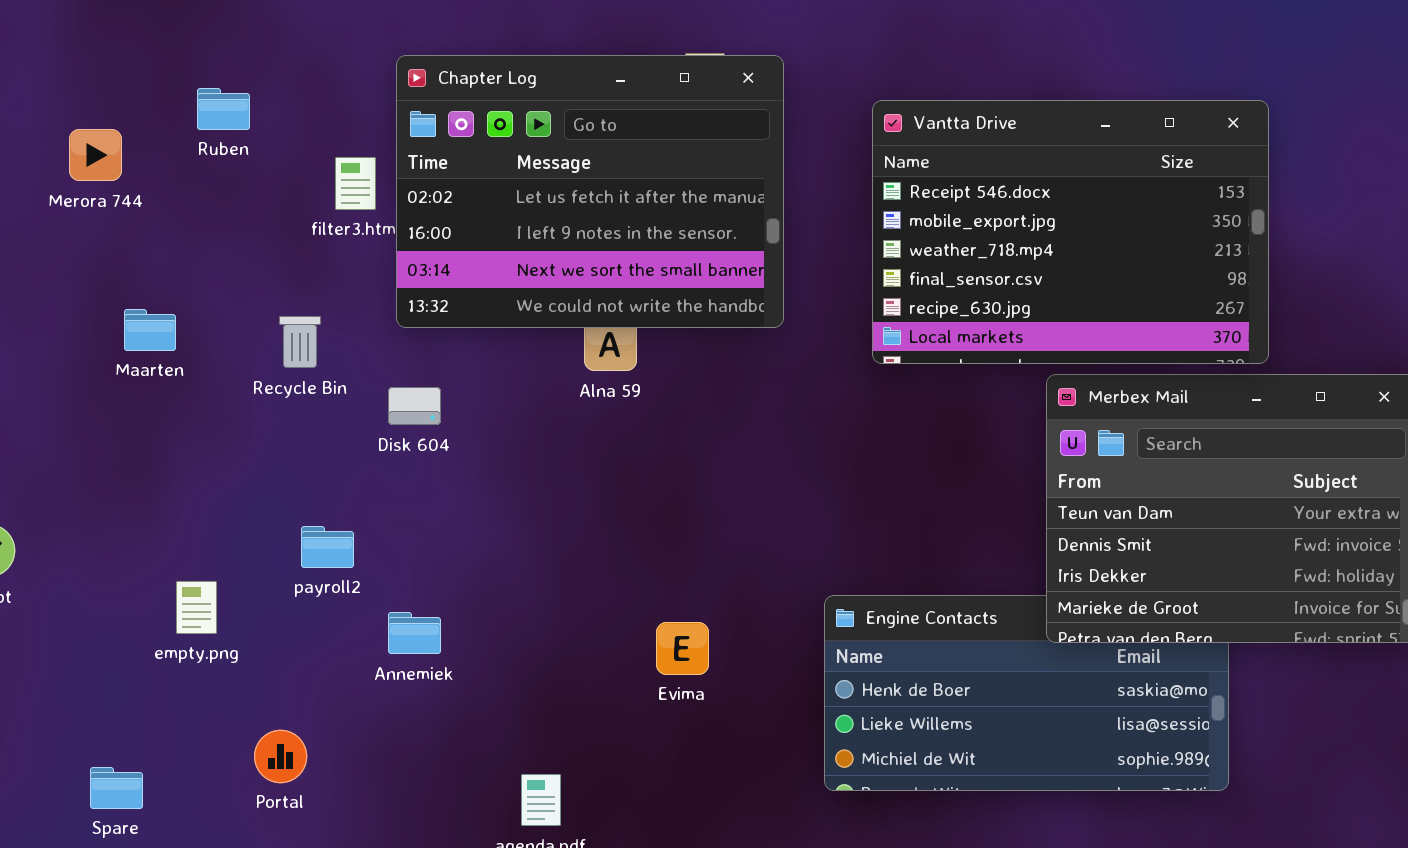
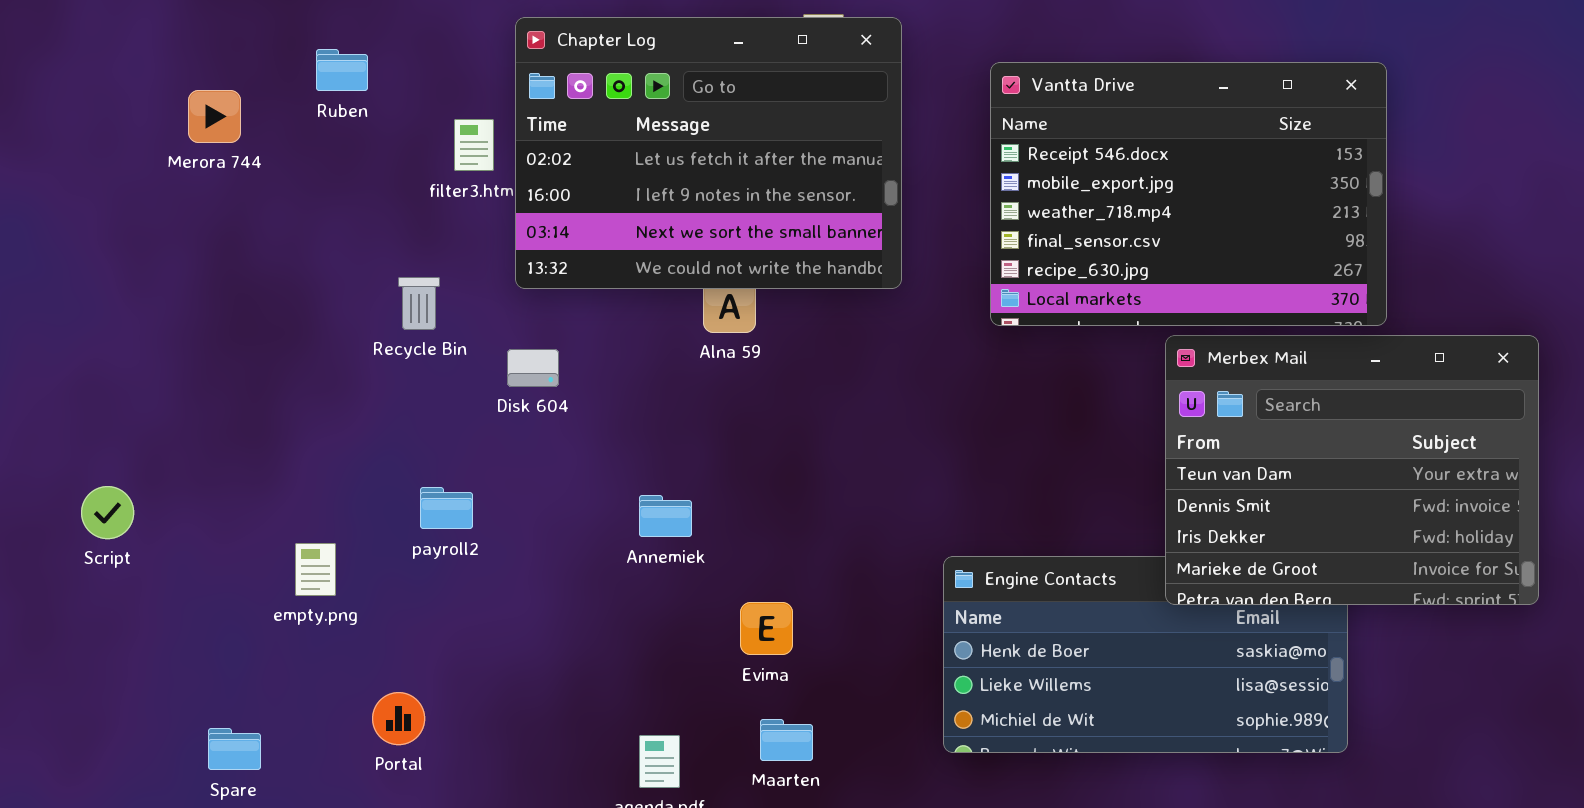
Maarten: [124,309,176,351] -> [760,719,813,761], moved
Annemiek: [388,612,441,654] -> [639,495,692,537], moved
Evima: [656,622,709,675] -> [740,602,793,655], moved

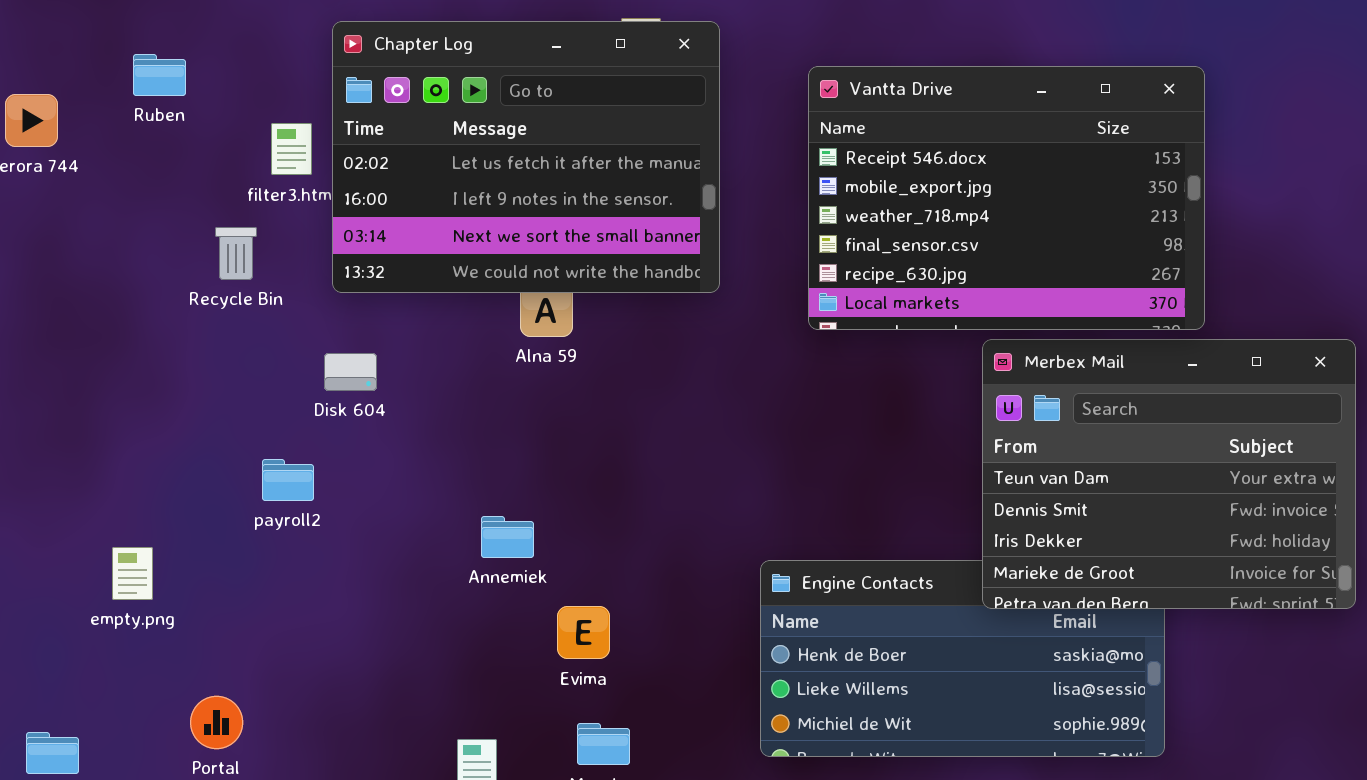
Recycle Bin: [398,277,440,330] -> [215,227,257,280], moved
payroll2: [420,487,473,529] -> [262,459,314,501], moved
Annemiek: [639,495,692,537] -> [481,516,534,558], moved

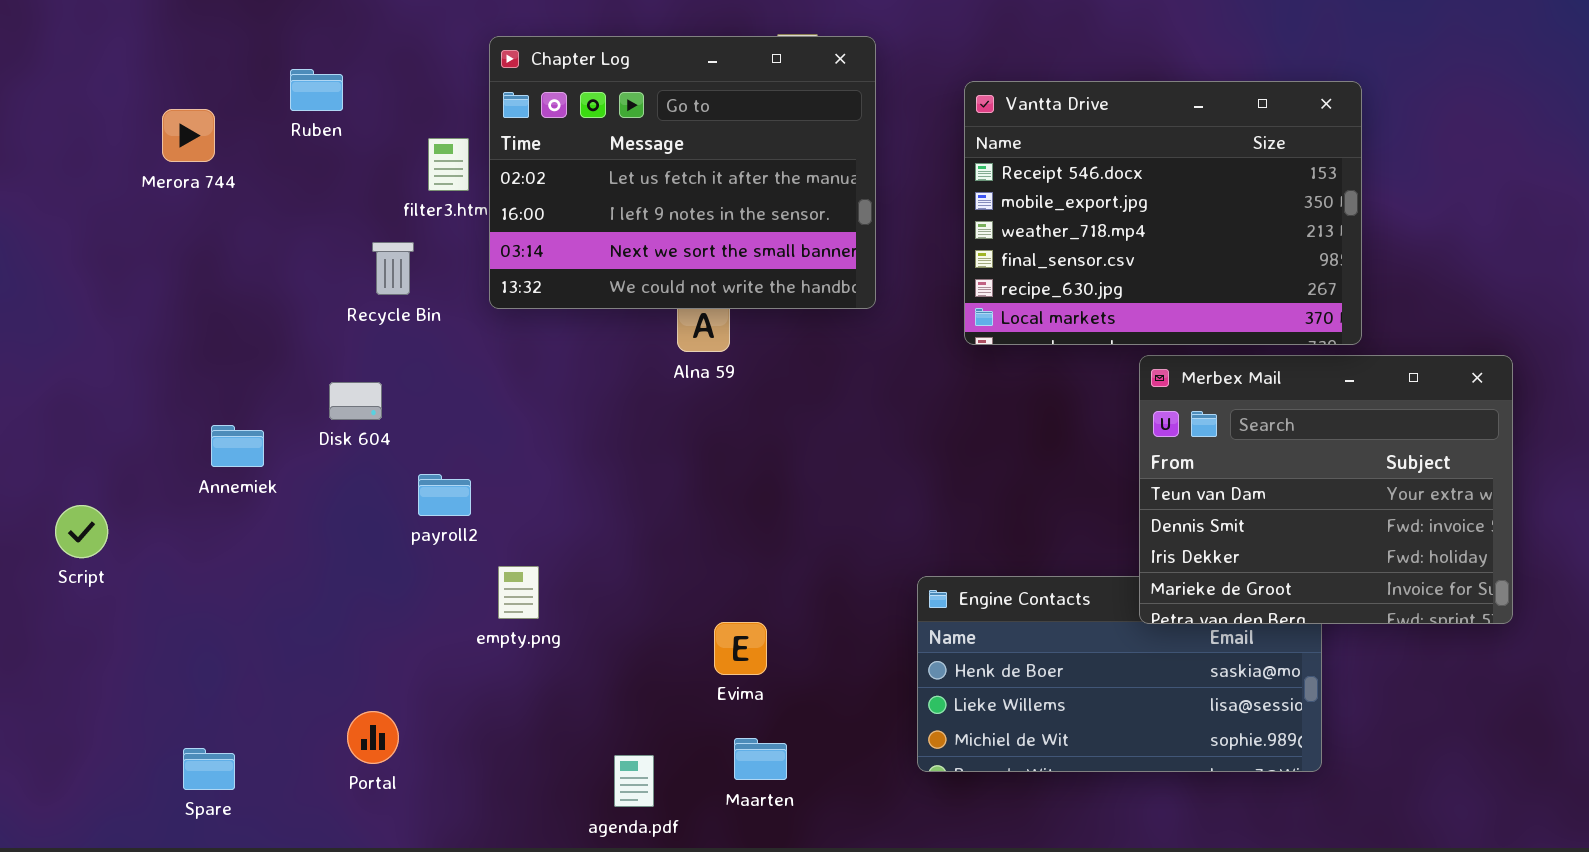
Disk 604: [324,353,377,391] -> [329,382,382,420], moved
Annemiek: [481,516,534,558] -> [211,425,264,467], moved
empty.png: [112,547,153,600] -> [498,566,539,619], moved

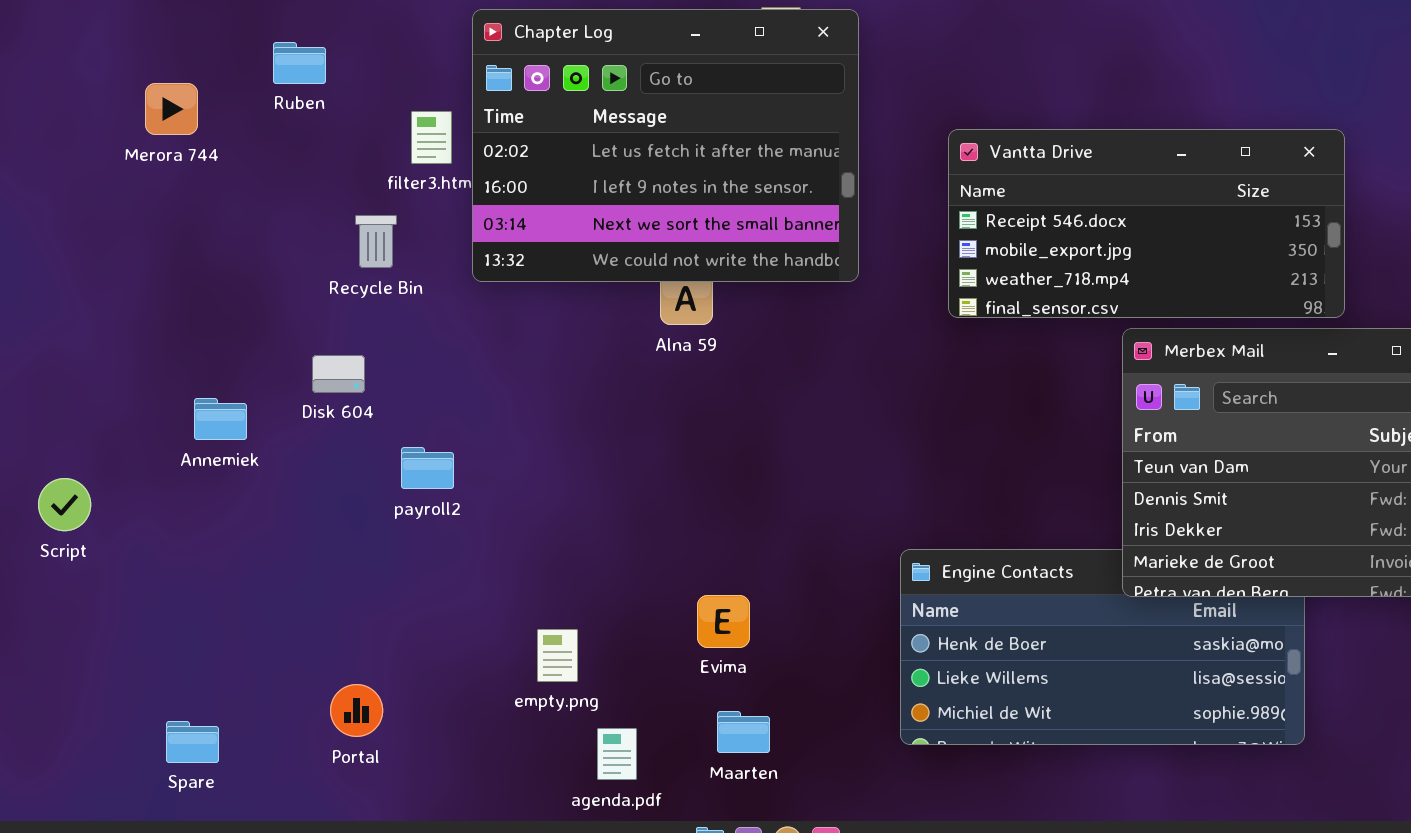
Vantta Drive: [964,81,1362,345] -> [948,129,1345,318], resized
empty.png: [498,566,539,619] -> [537,629,578,682], moved

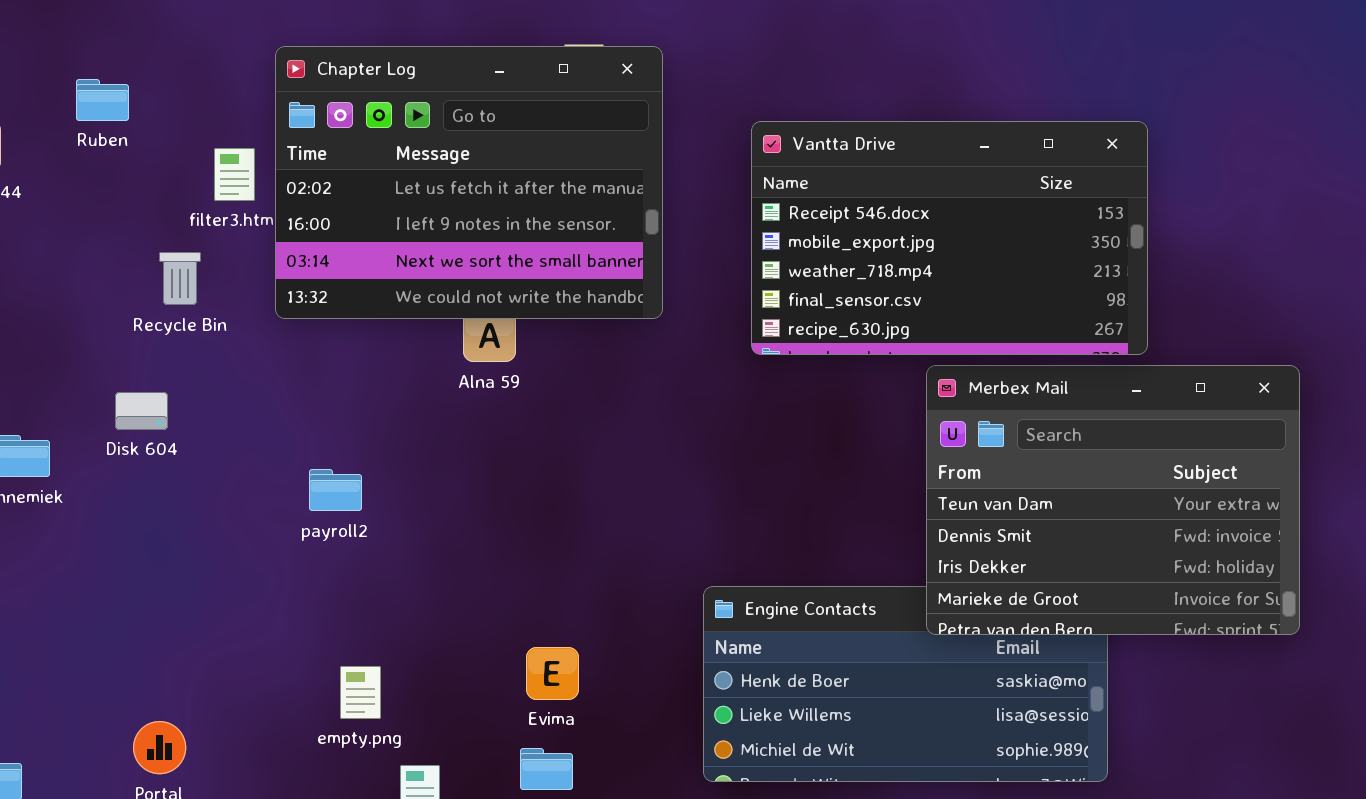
Vantta Drive: [948,129,1345,318] -> [751,121,1148,355], resized
payroll2: [401,447,454,489] -> [309,469,362,511], moved
Evima: [697,595,750,648] -> [526,647,579,700], moved

